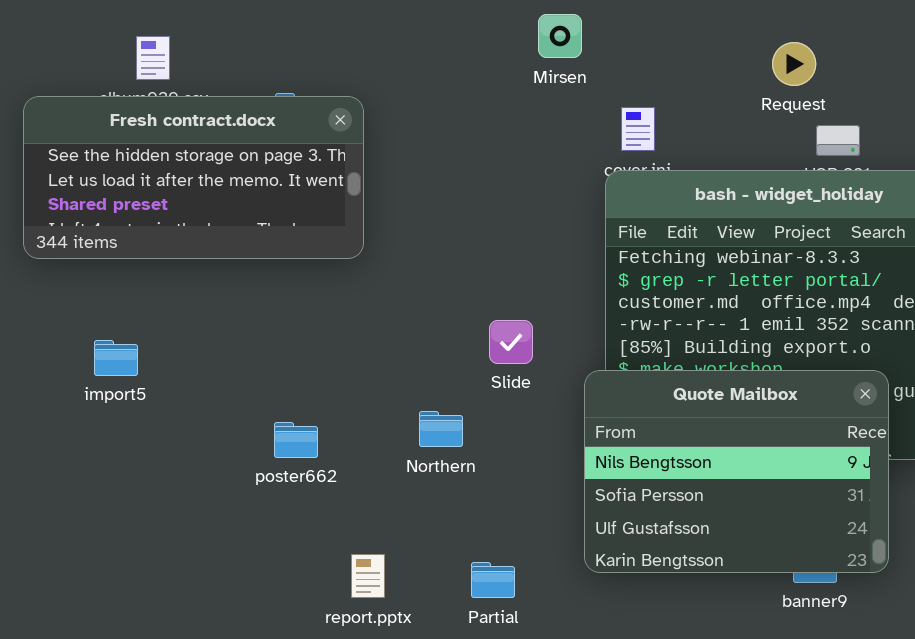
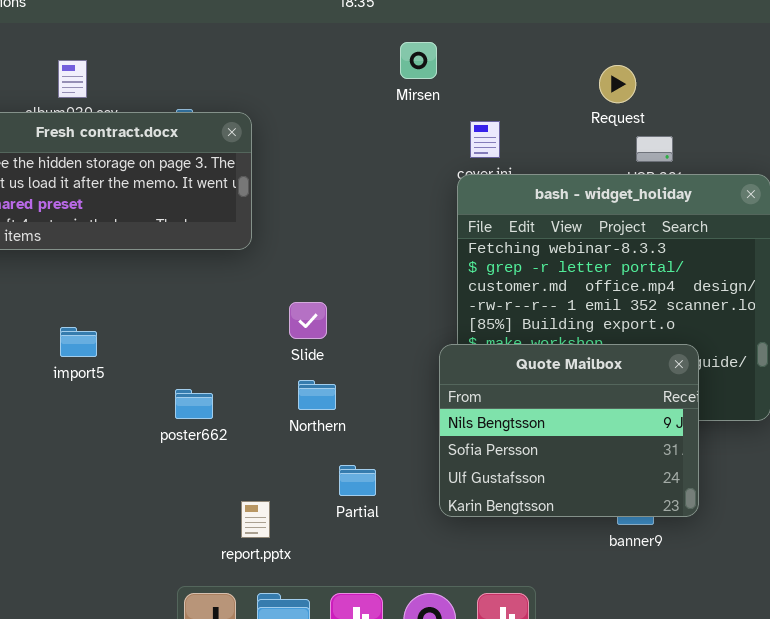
Slide: [489,320,533,364] -> [289,302,327,339], moved
import5: [94,340,138,376] -> [60,327,97,357], moved
Partial: [471,562,515,598] -> [339,465,376,496], moved

